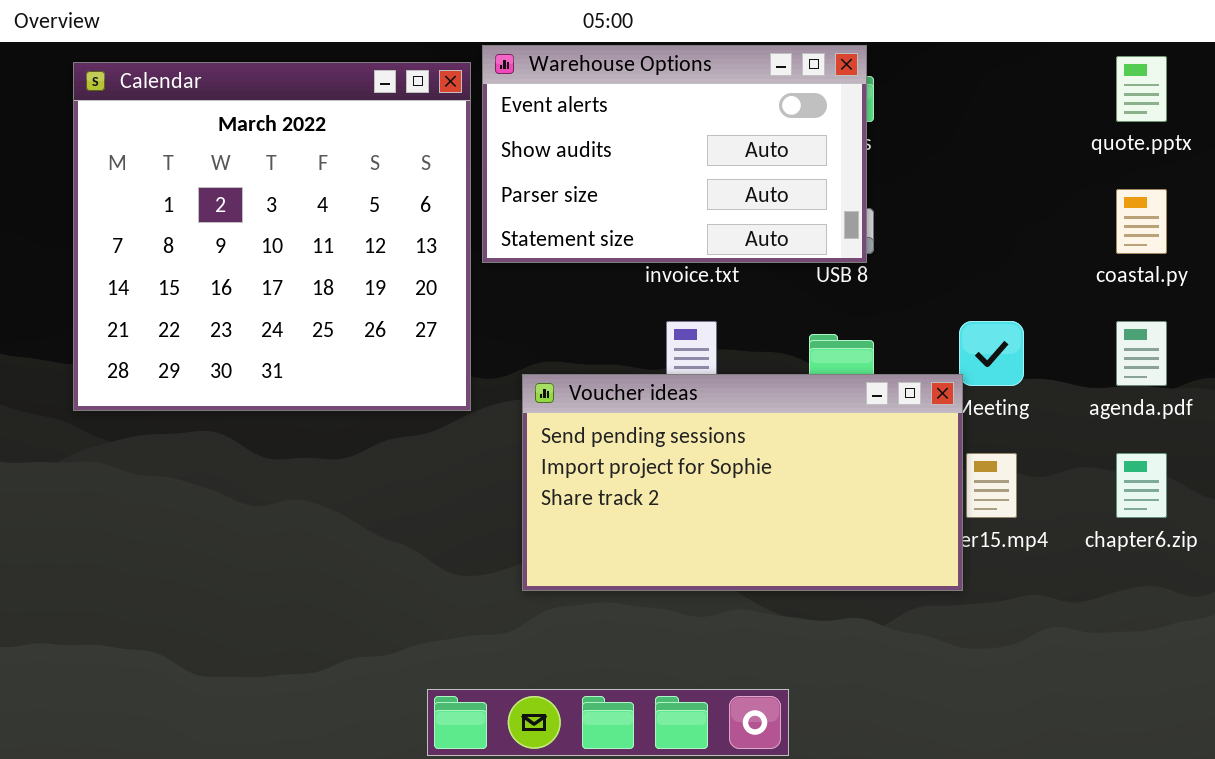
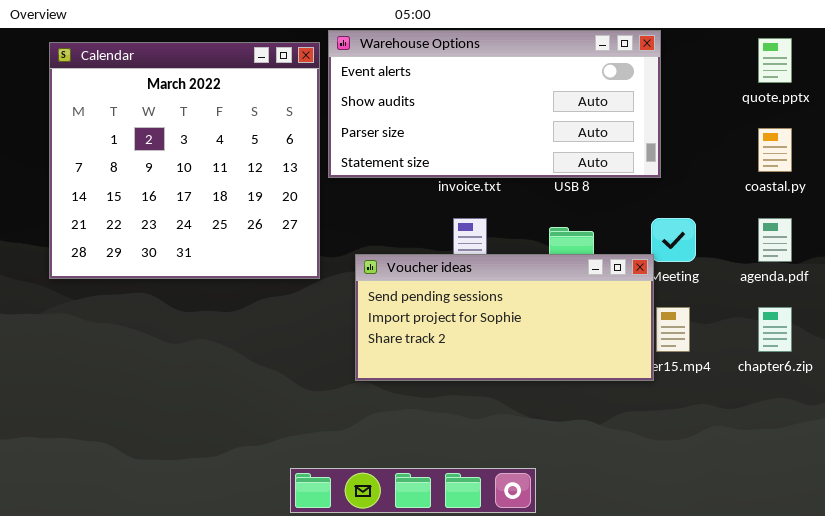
Warehouse Options: [482,45,867,263] -> [328,30,661,178], resized
Voucher ideas: [522,374,963,591] -> [355,254,654,381], resized

